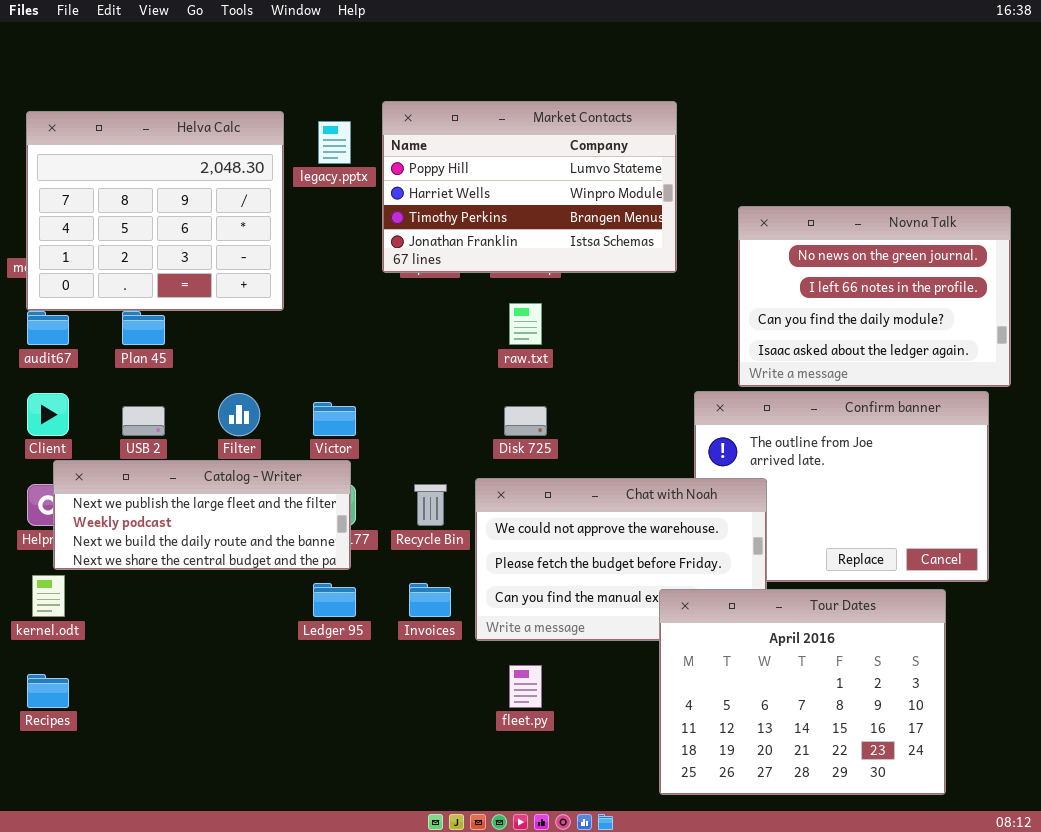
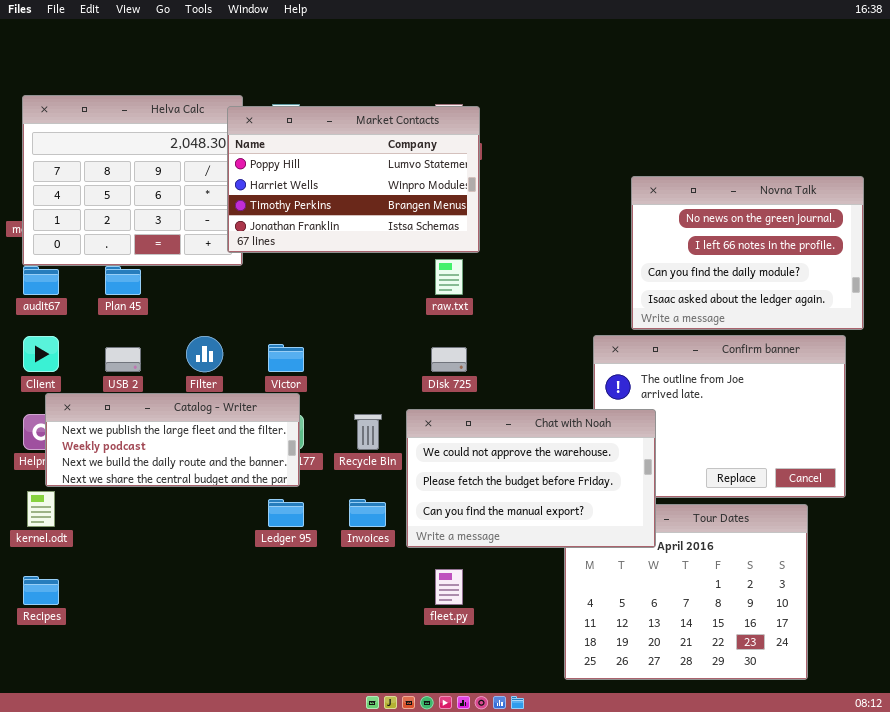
Market Contacts: [382,101,677,273] -> [227,106,480,253], moved
Chat with Noah: [475,478,767,641] -> [406,409,656,548], raised

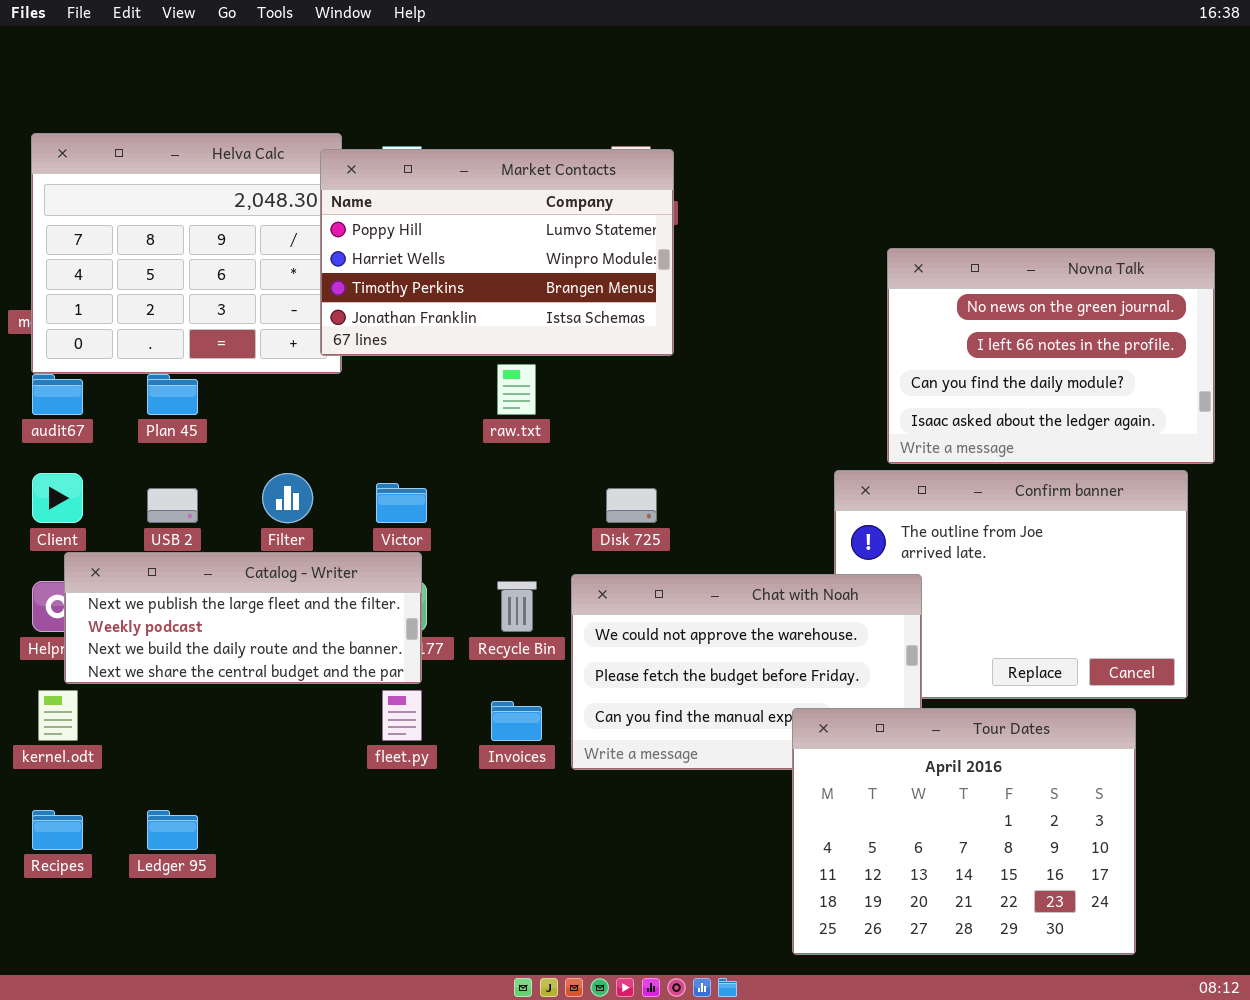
raw.txt: [435,259,463,295] -> [497,364,536,415], moved
Ledger 95: [268,499,304,527] -> [147,810,198,850], moved
Tour Dates: [564,504,808,680] -> [792,708,1136,955], raised
fleet.py: [435,569,463,605] -> [382,690,422,741], moved

